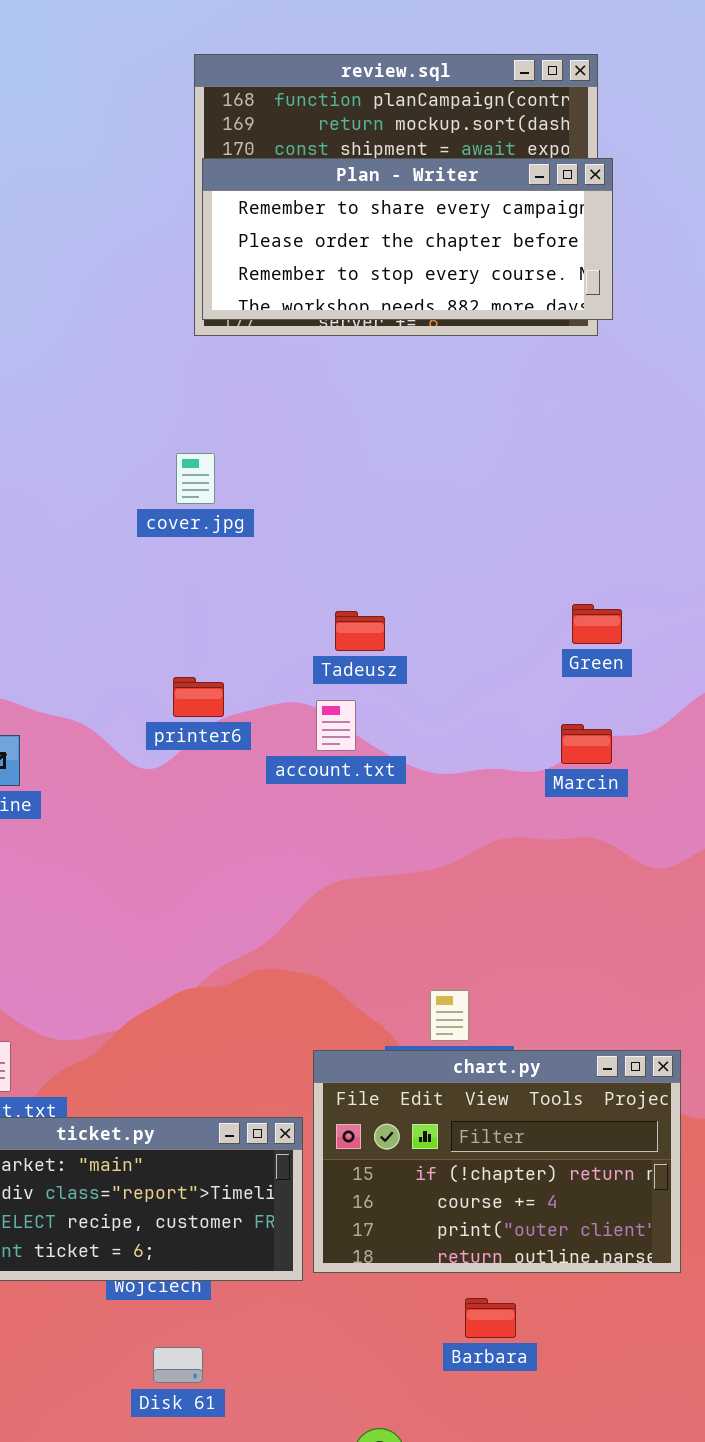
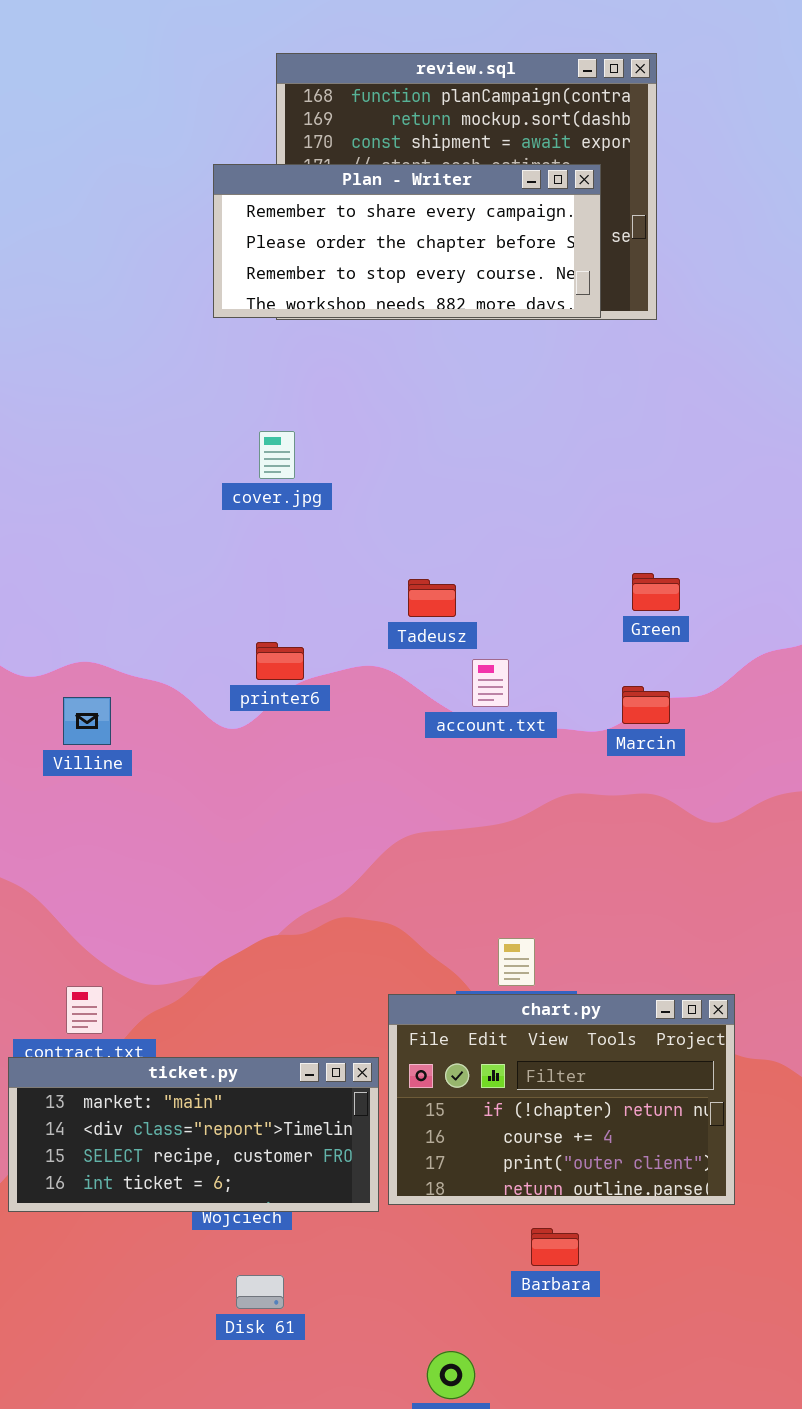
Plan - Writer: [202,158,613,320] -> [213,164,601,318], moved
account.txt: [316,700,356,751] -> [472,659,509,707], moved

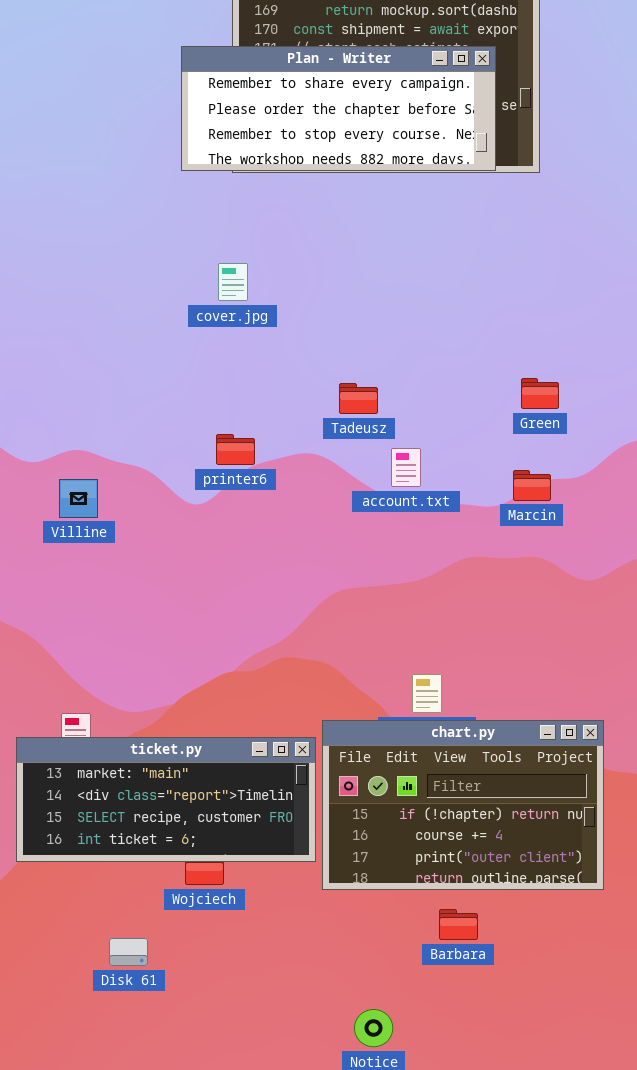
ticket.py: [8,1057,379,1212] -> [16,737,316,862], moved
Disk 61: [236,1275,284,1309] -> [109,938,148,966], moved

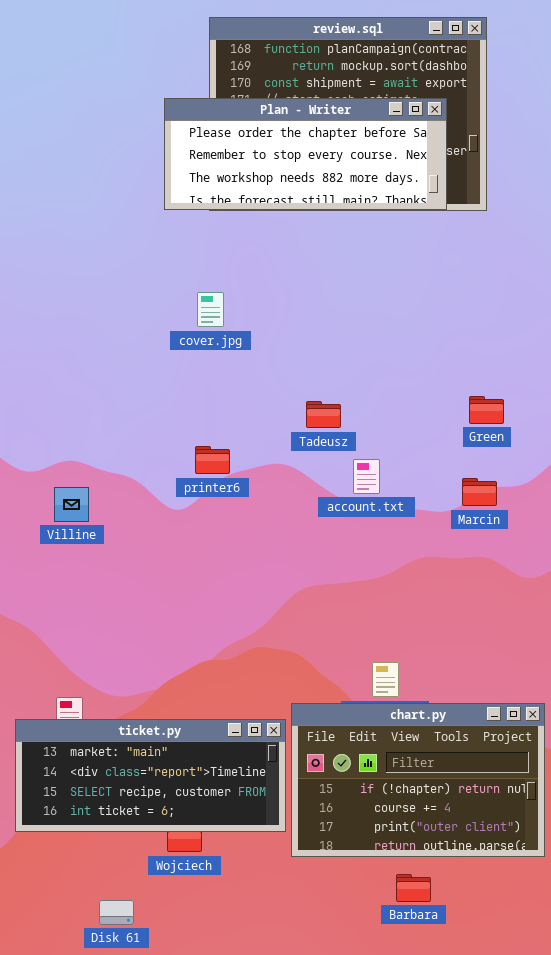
Plan - Writer: [181,46,496,171] -> [164,98,447,210], scrolled down 1 row

